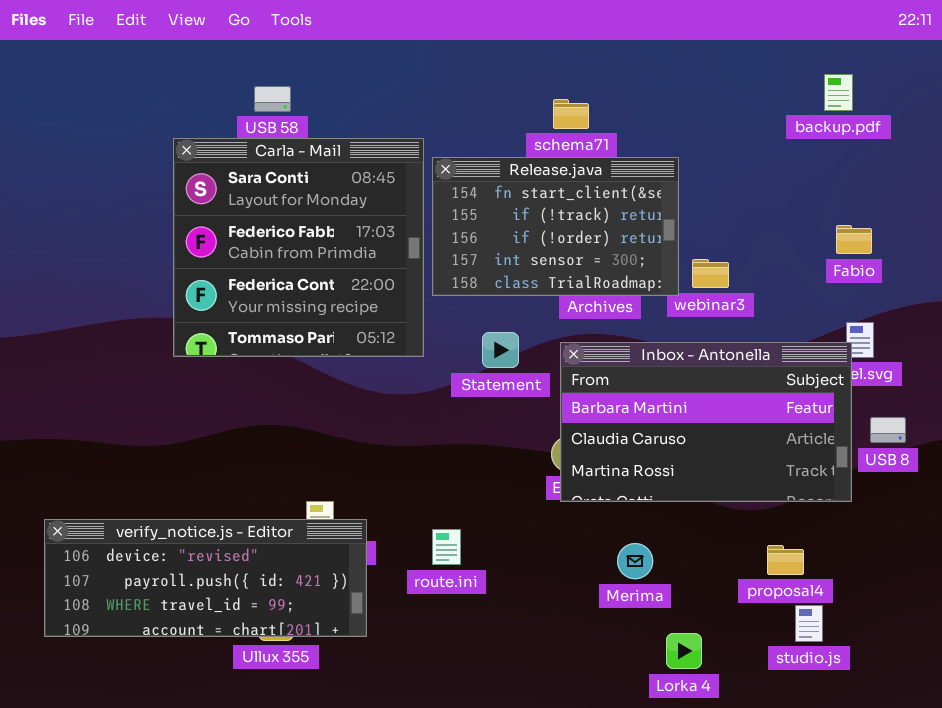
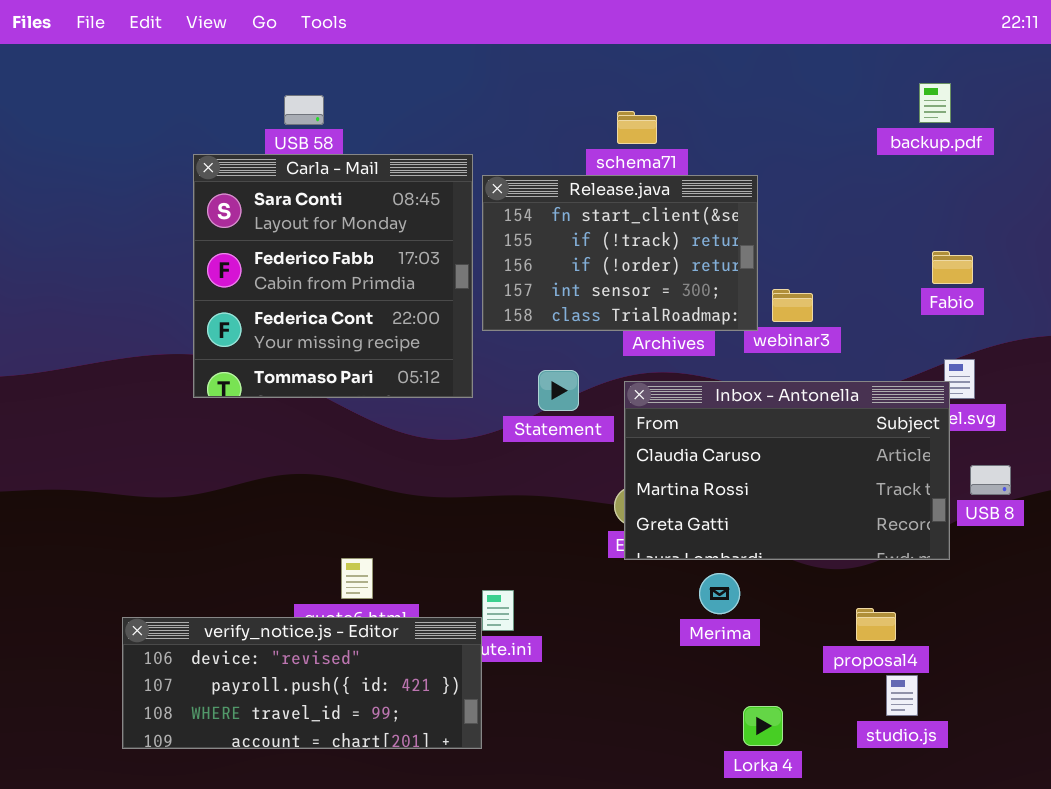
Inbox - Antonella: [560,342,852,502] -> [624,381,950,560], scrolled down 1 row
verify_notice.js - Editor: [44,519,367,637] -> [122,617,482,749], moved
Merima: [617,543,653,579] -> [699,573,740,614], moved

